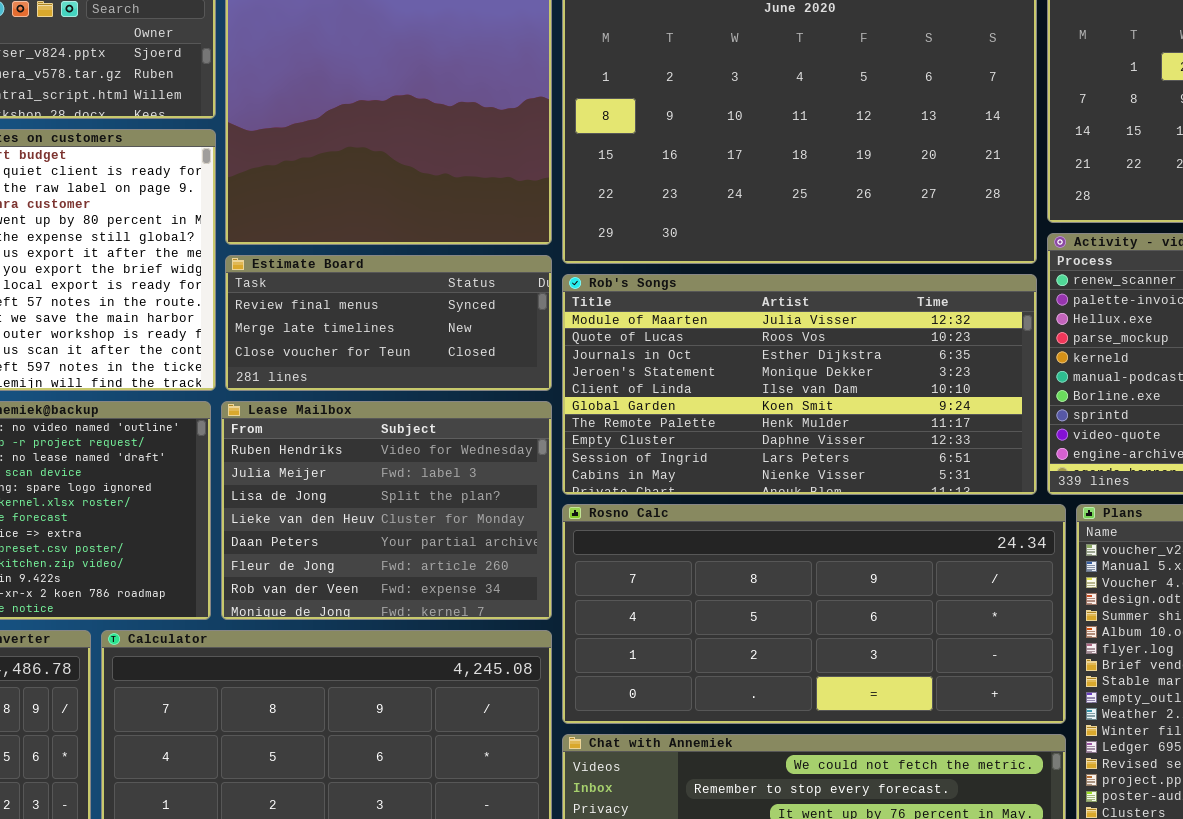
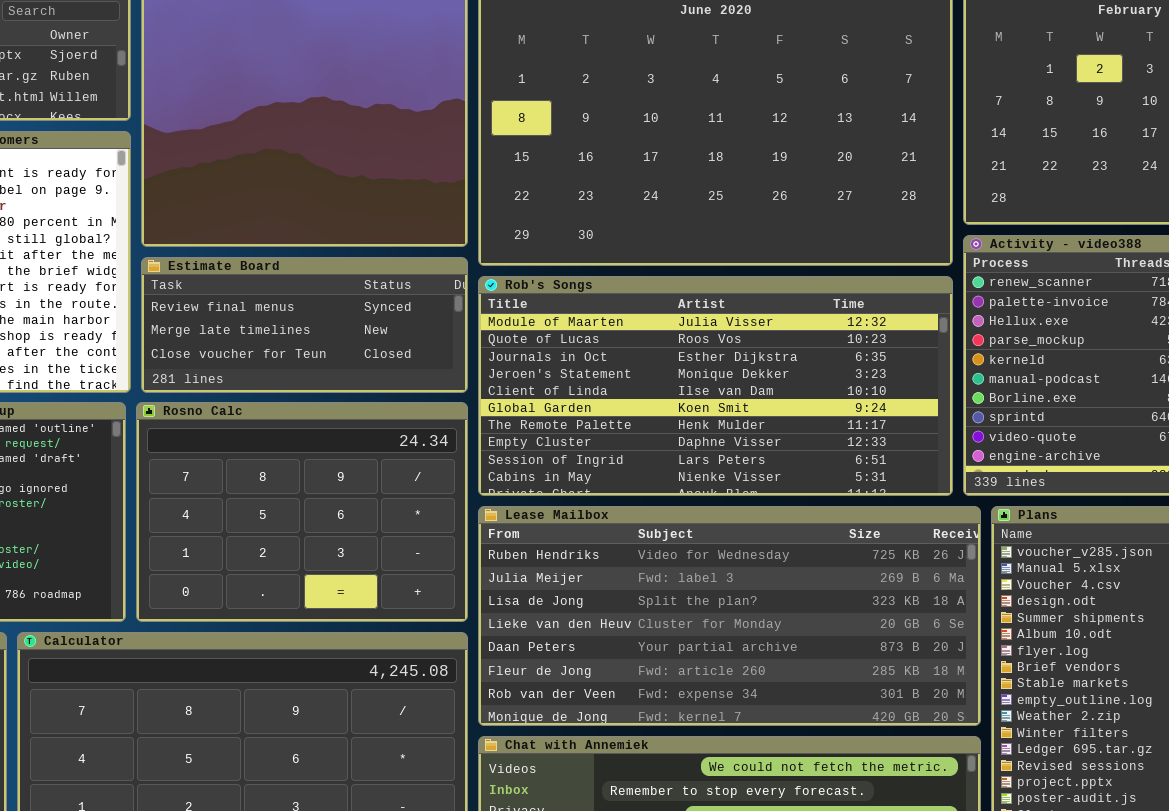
Lease Mailbox: [221,401,552,620] -> [478,506,981,726], moved, resized
Rosno Calc: [562,504,1066,724] -> [136,402,468,622], moved, resized

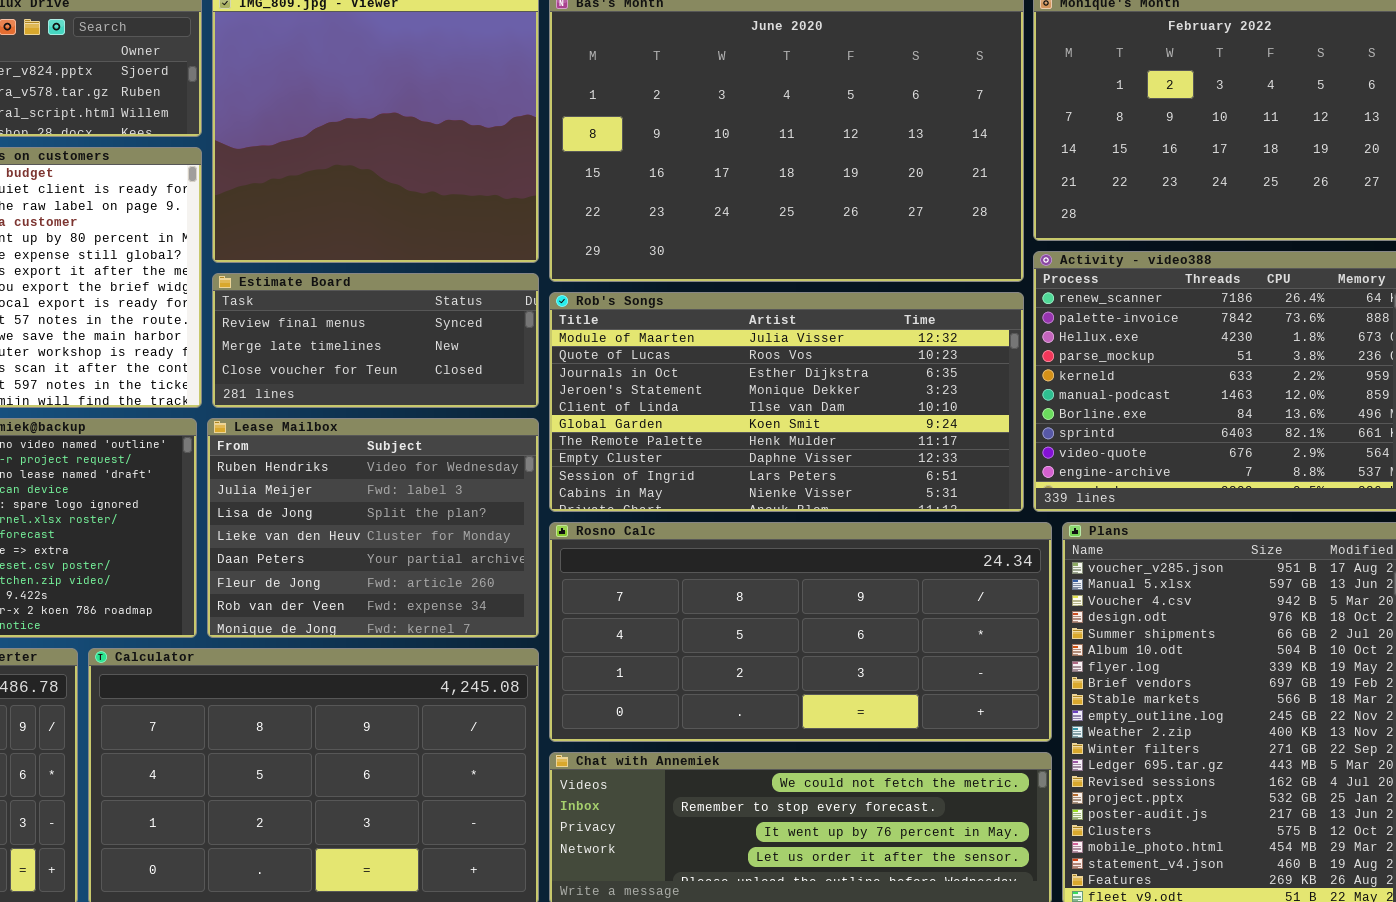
Rosno Calc: [136,402,468,622] -> [549,522,1052,742], moved, resized
Lease Mailbox: [478,506,981,726] -> [207,418,539,638], moved, resized

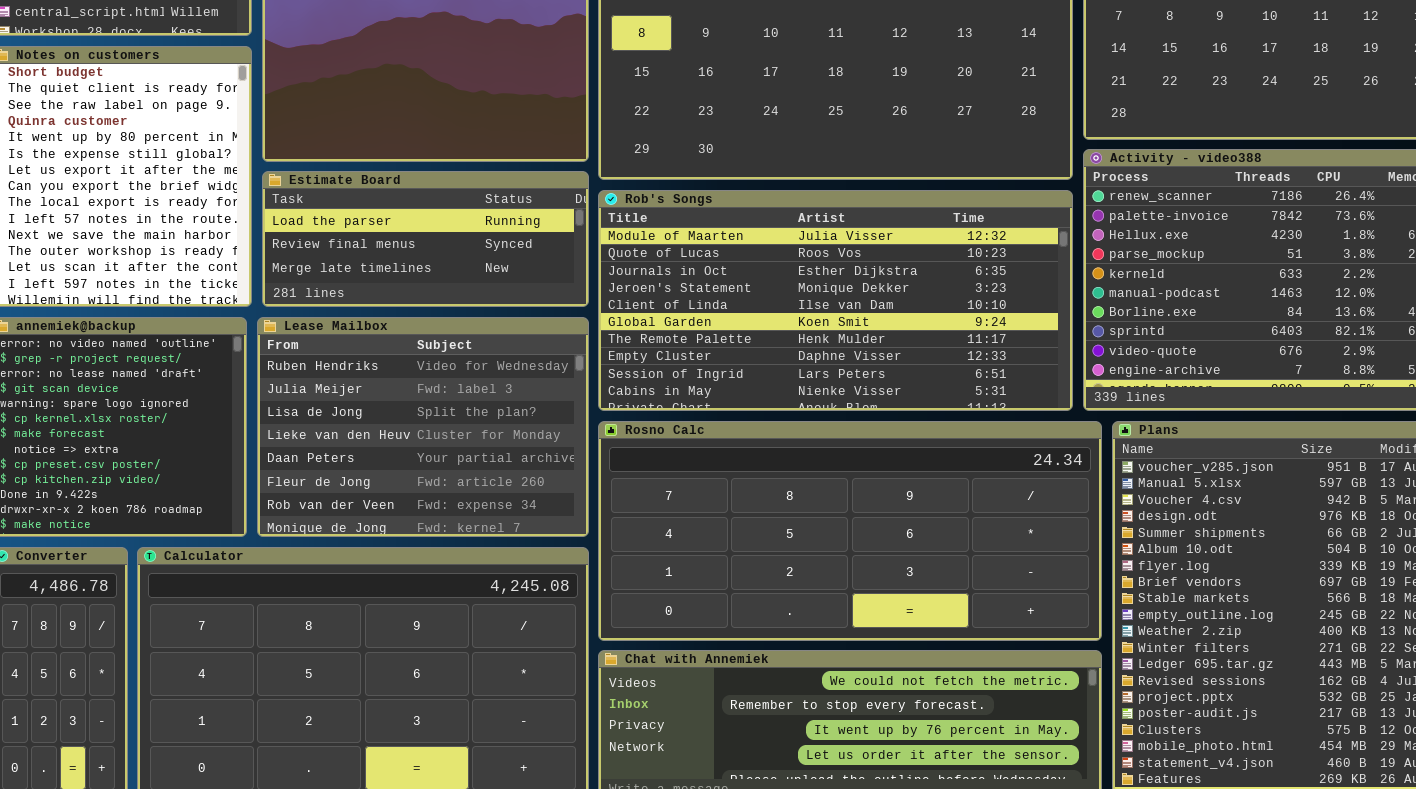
Estimate Board: [212,273,539,408] -> [262,171,589,307], scrolled up 1 row

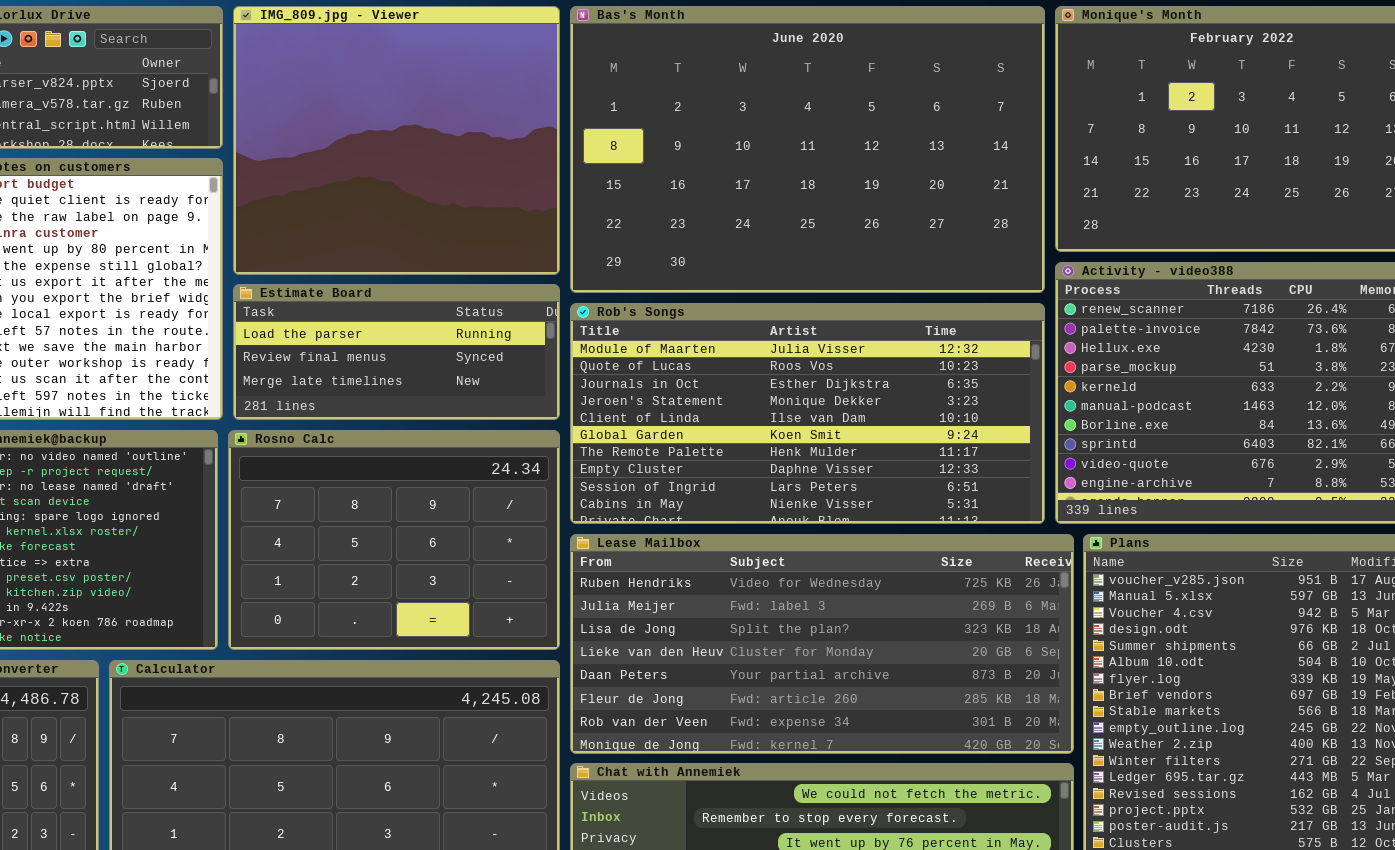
Lease Mailbox: [257,317,589,537] -> [570,534,1074,754], moved, resized
Rosno Calc: [598,421,1102,641] -> [228,430,560,650], moved, resized

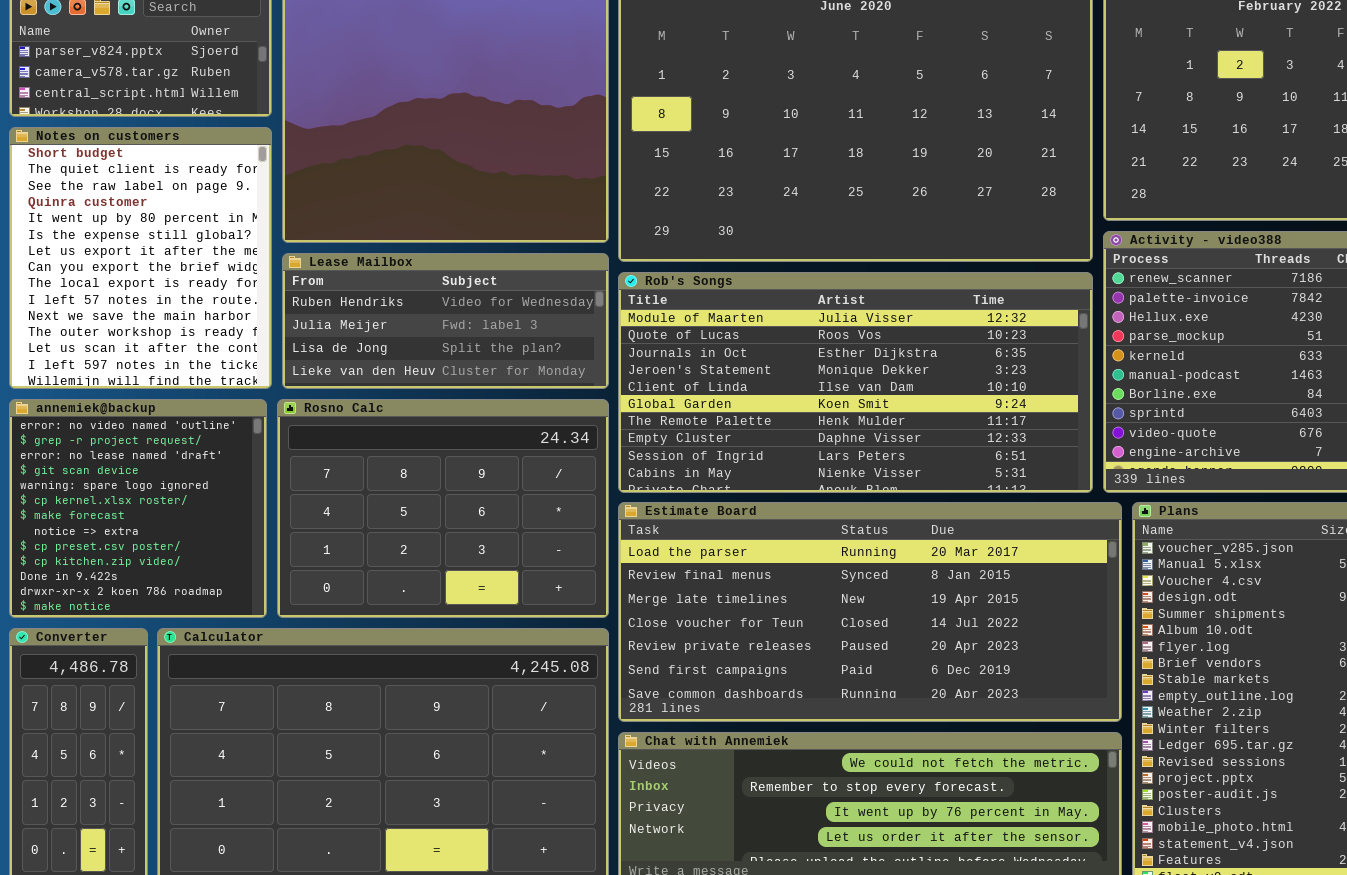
Estimate Board: [233,284,560,420] -> [618,502,1122,722], moved, resized
Lease Mailbox: [570,534,1074,754] -> [282,253,609,389], moved, resized

